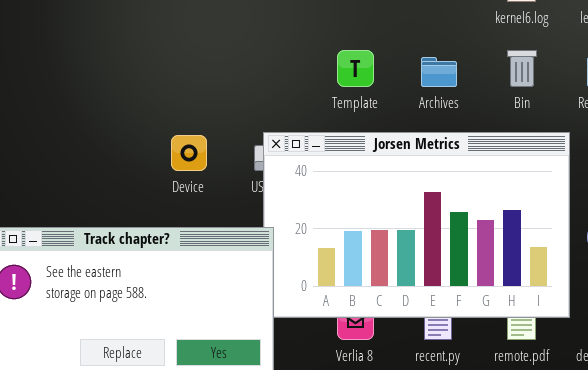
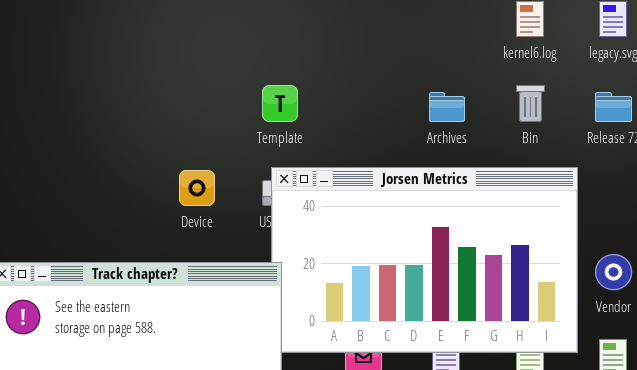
Template: [337,50,374,87] -> [262,85,298,122], moved

